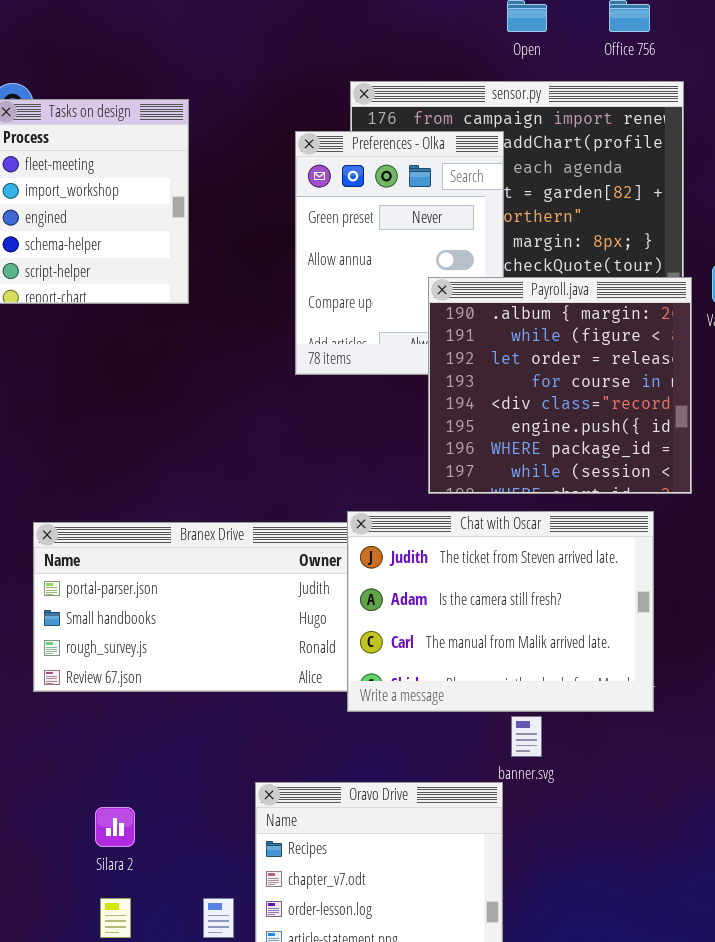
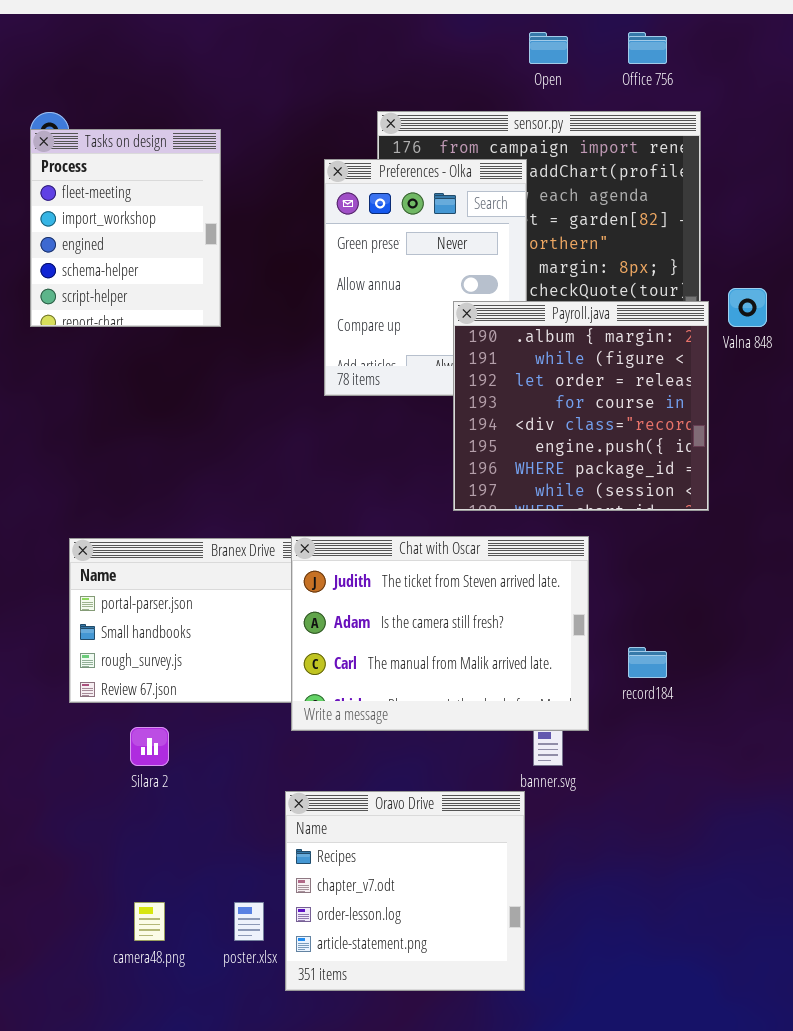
Chat with Oscar: [347,511,654,712] -> [291,536,589,731], moved
Silara 2: [95,807,135,847] -> [130,727,169,766], moved

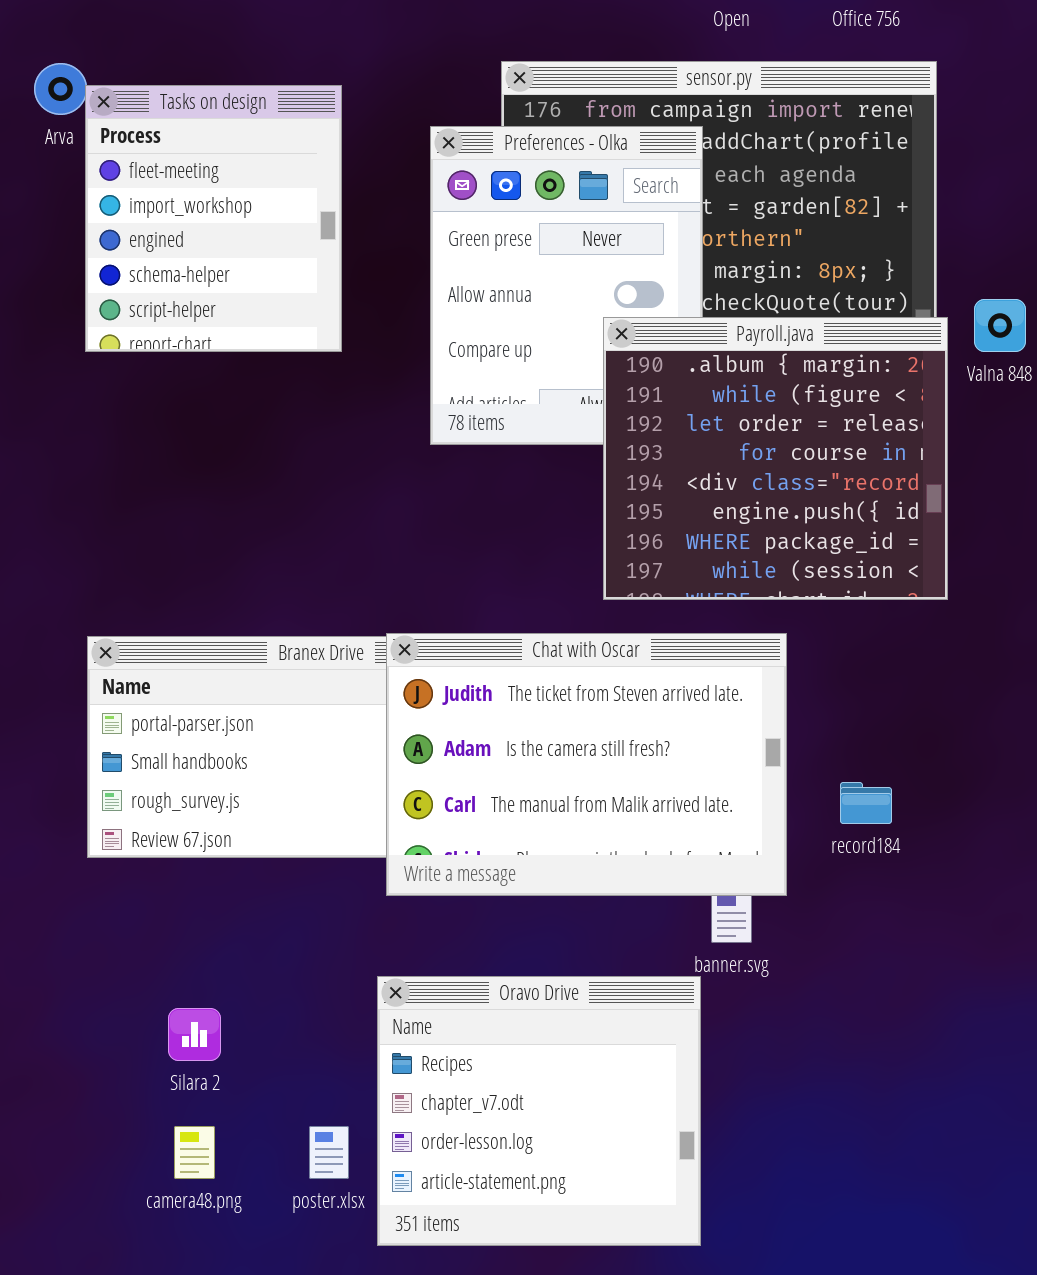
Tasks on design: [30,129,221,327] -> [85,85,342,352], moved
Silara 2: [130,727,169,766] -> [168,1008,221,1061], moved

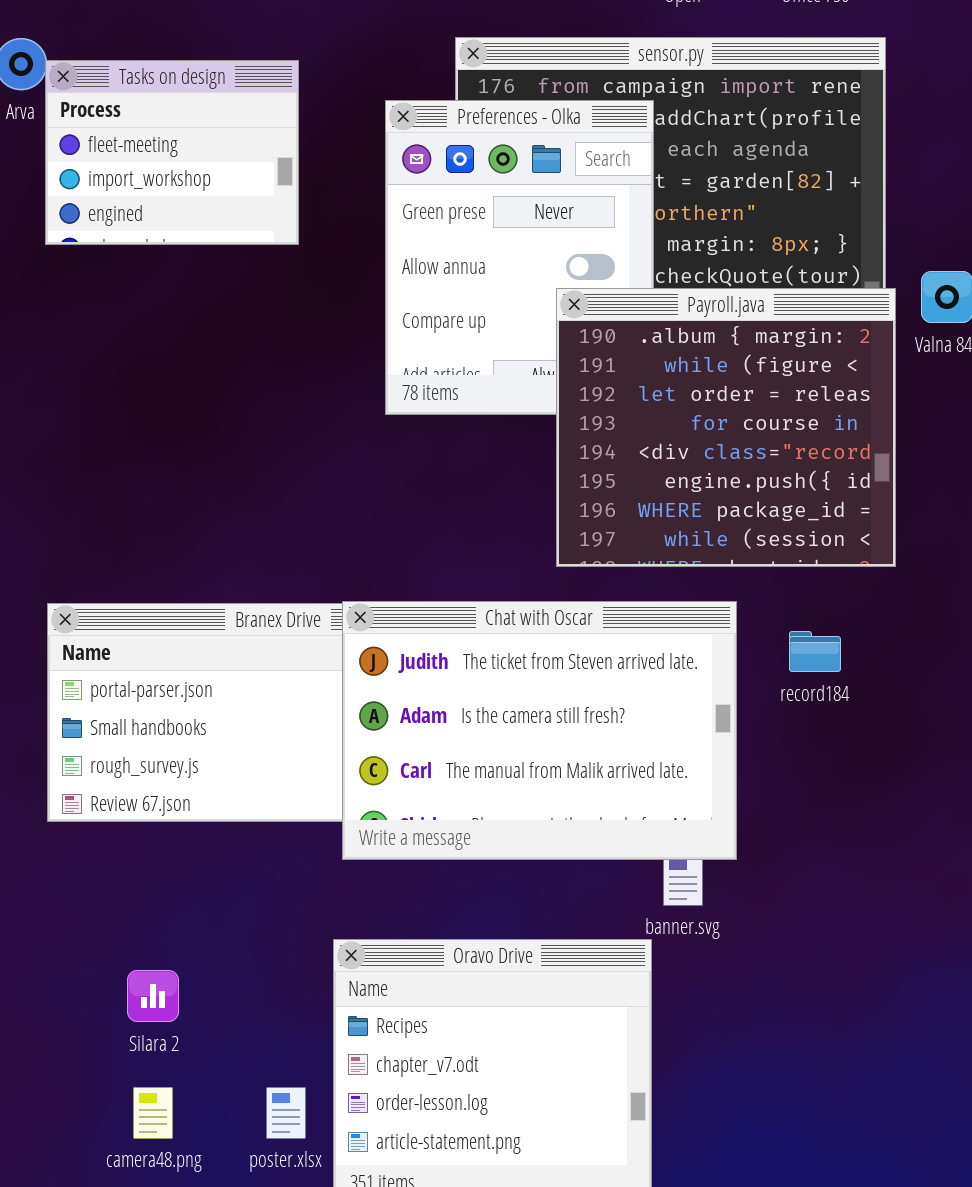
Tasks on design: [85,85,342,352] -> [45,60,299,245], resized
record184: [840,782,892,824] -> [789,631,841,672], moved

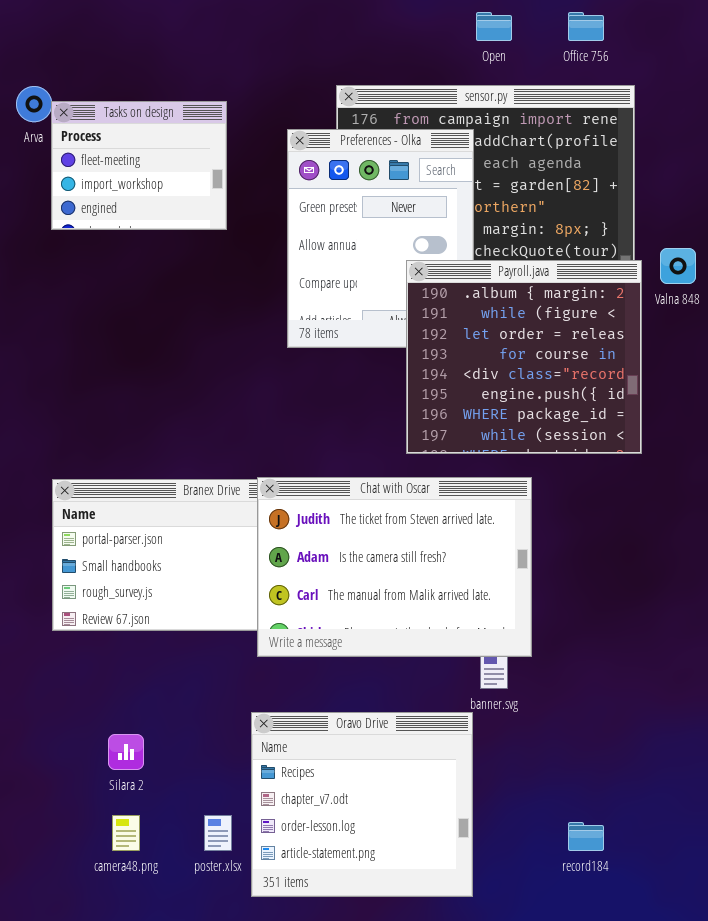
record184: [789,631,841,672] -> [568,822,604,851], moved

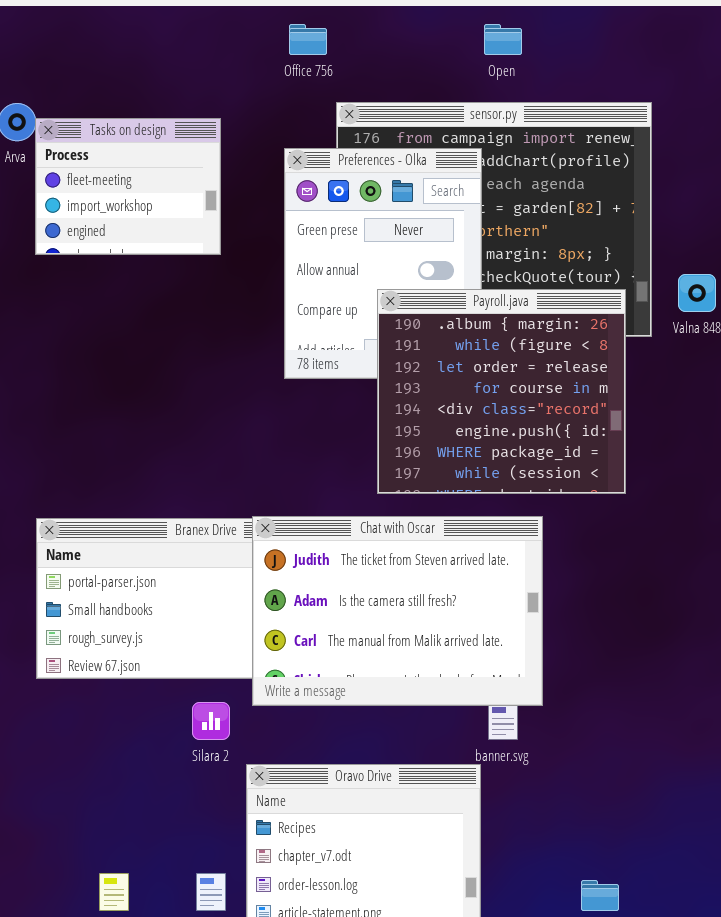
Office 756: [568,12,604,41] -> [289,24,327,55], moved
Payroll.java: [406,260,642,454] -> [377,289,626,494], moved
Silara 2: [108,734,144,770] -> [192,702,230,740], moved

